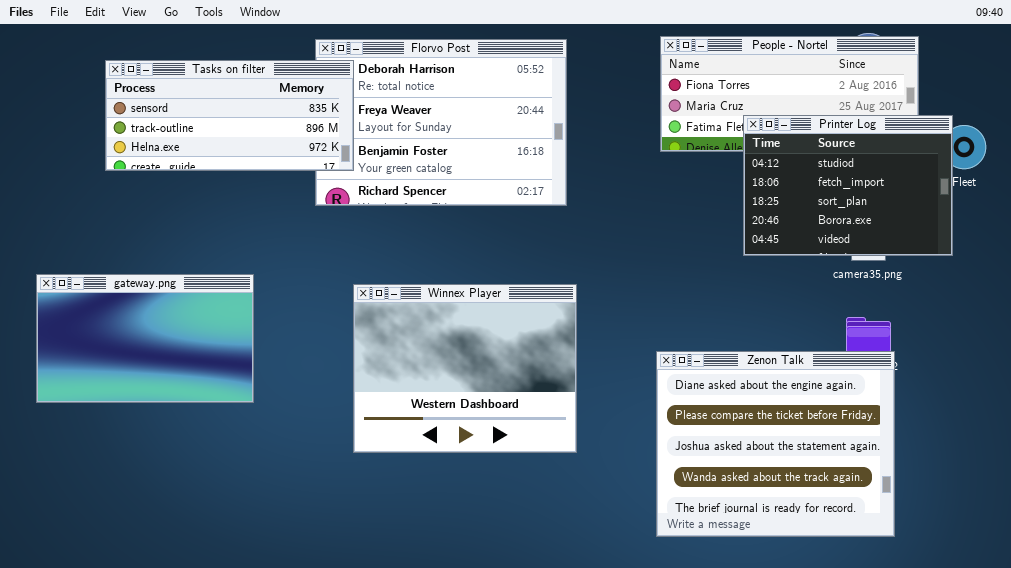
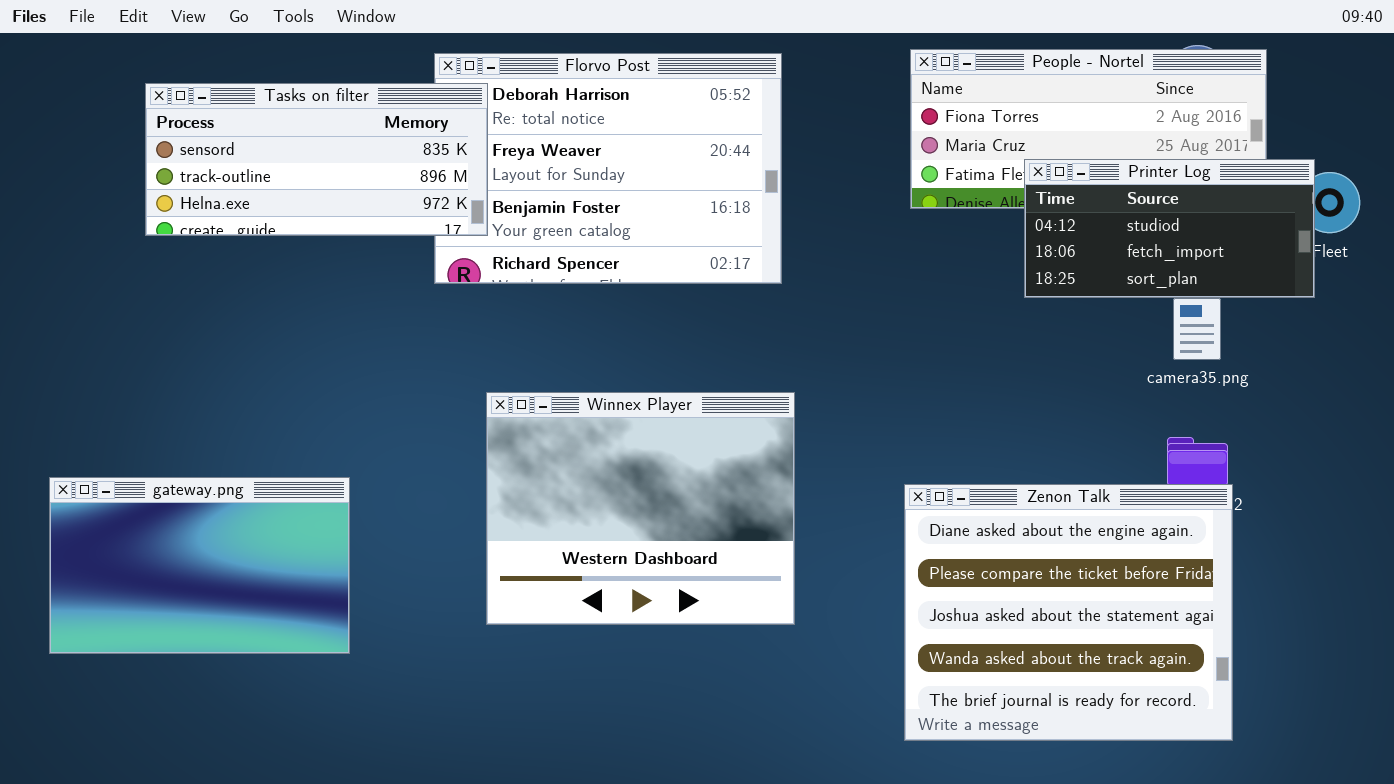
Printer Log: [743,115,953,256] -> [1024,159,1315,298], resized
gateway.png: [36,274,254,403] -> [49,477,350,654], moved

